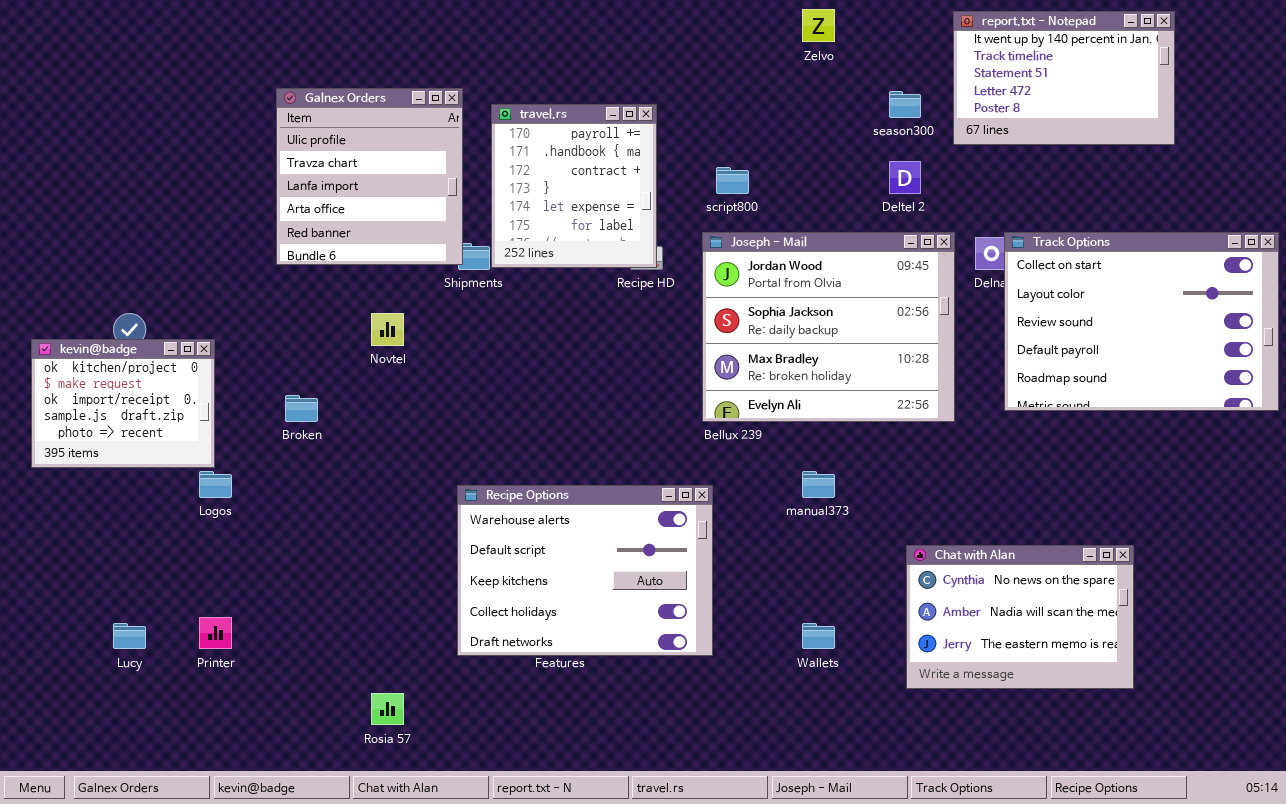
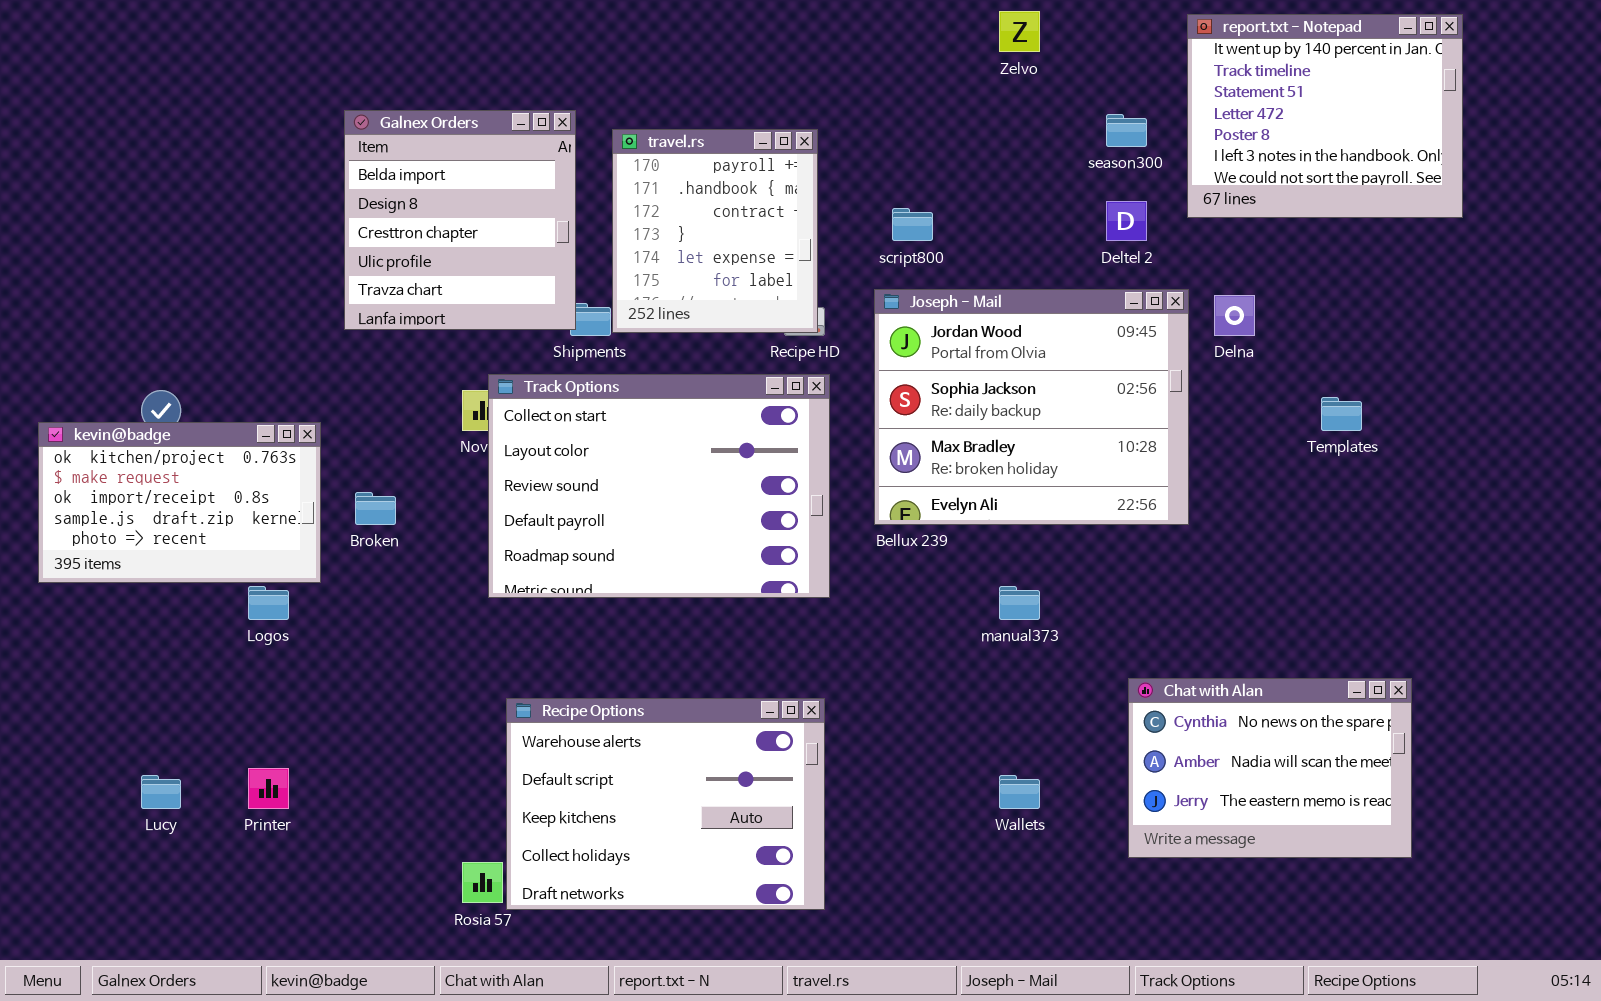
report.txt - Notepad: [953,11,1175,145] -> [1187,14,1463,218], resized
Galnex Orders: [276,88,463,265] -> [344,110,576,330], scrolled up 3 rows
Track Options: [1004,232,1279,411] -> [488,374,830,598], moved
kevin@badge: [31,339,215,468] -> [38,422,321,583], resized
Recipe Options: [457,485,713,656] -> [506,698,825,910], moved

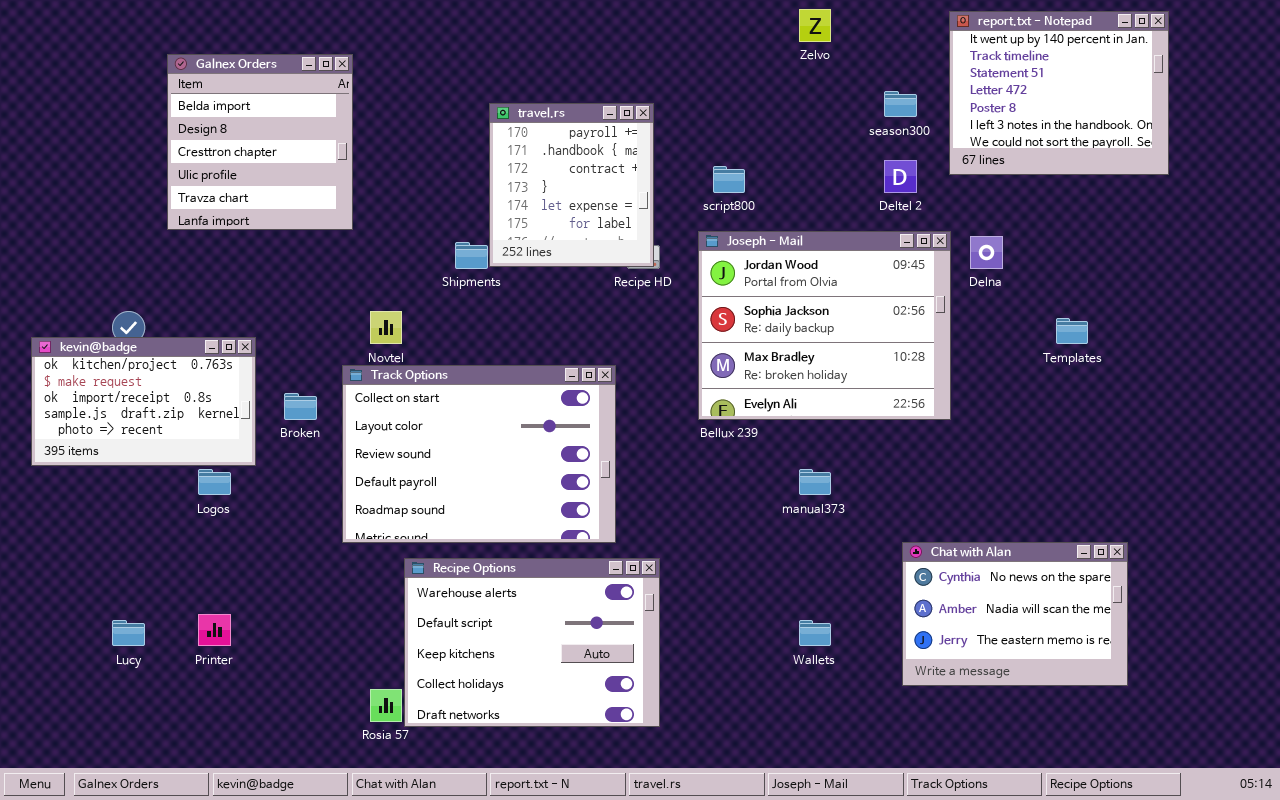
Galnex Orders: [344,110,576,330] -> [167,54,353,230], moved
Track Options: [488,374,830,598] -> [342,365,616,543], moved

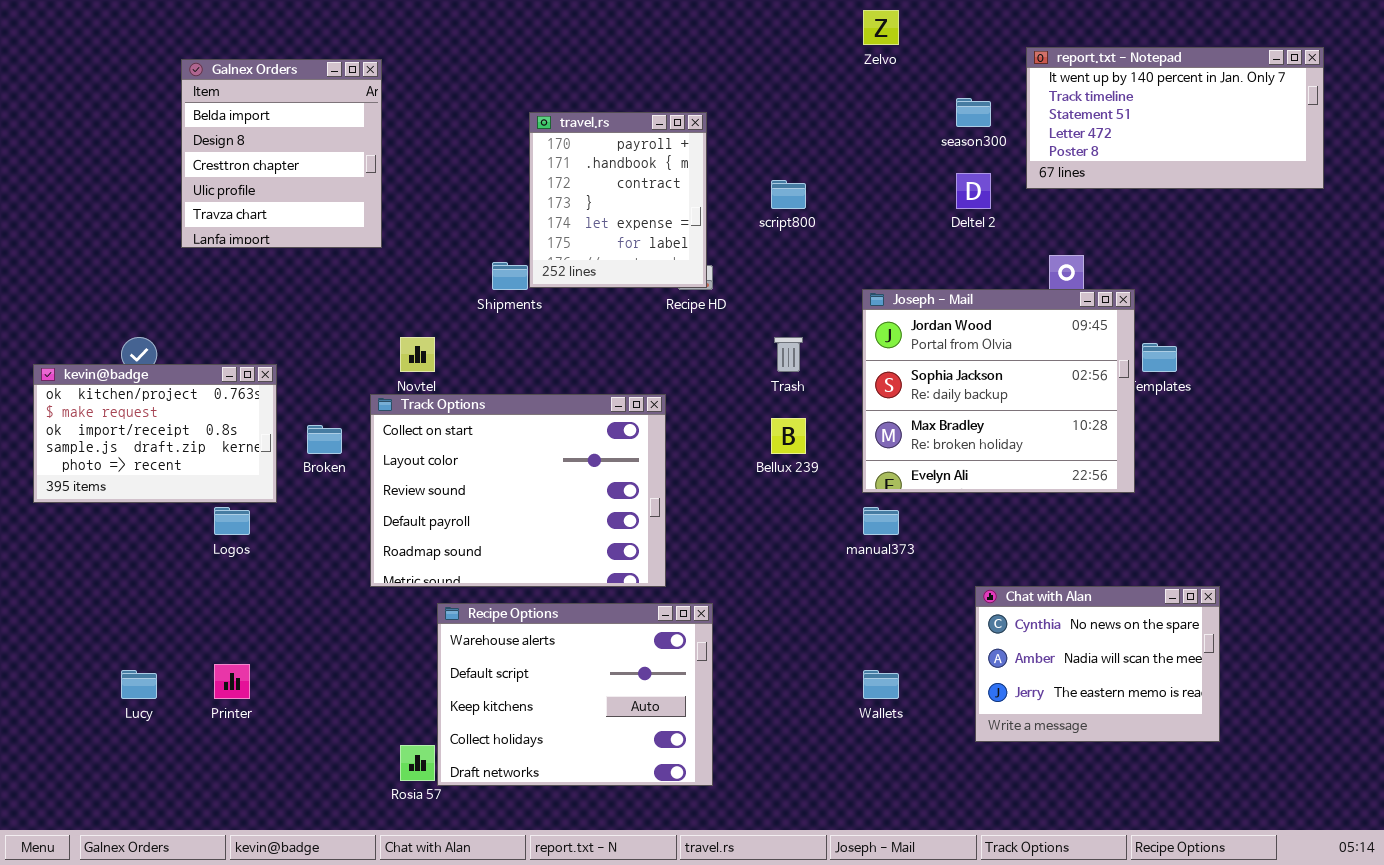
report.txt - Notepad: [949,11,1169,175] -> [1026,47,1324,189], resized
Joseph - Mail: [698,231,951,420] -> [862,289,1135,493], moved

